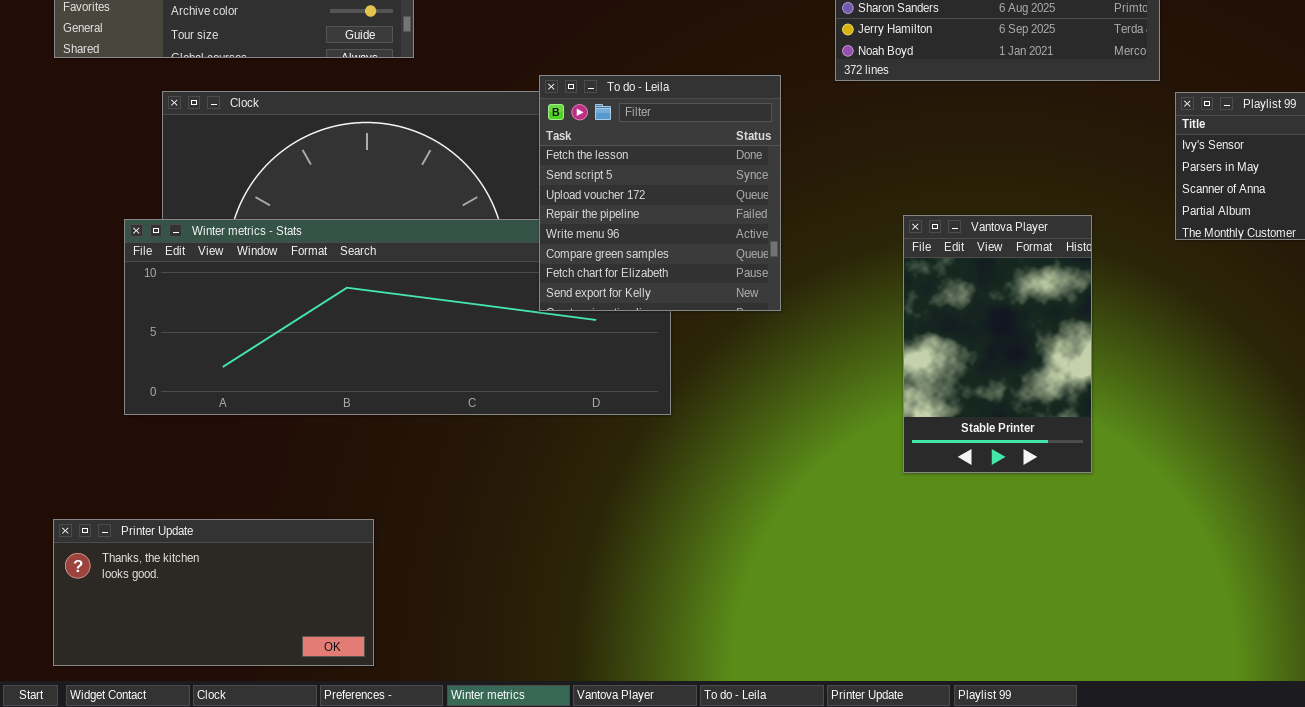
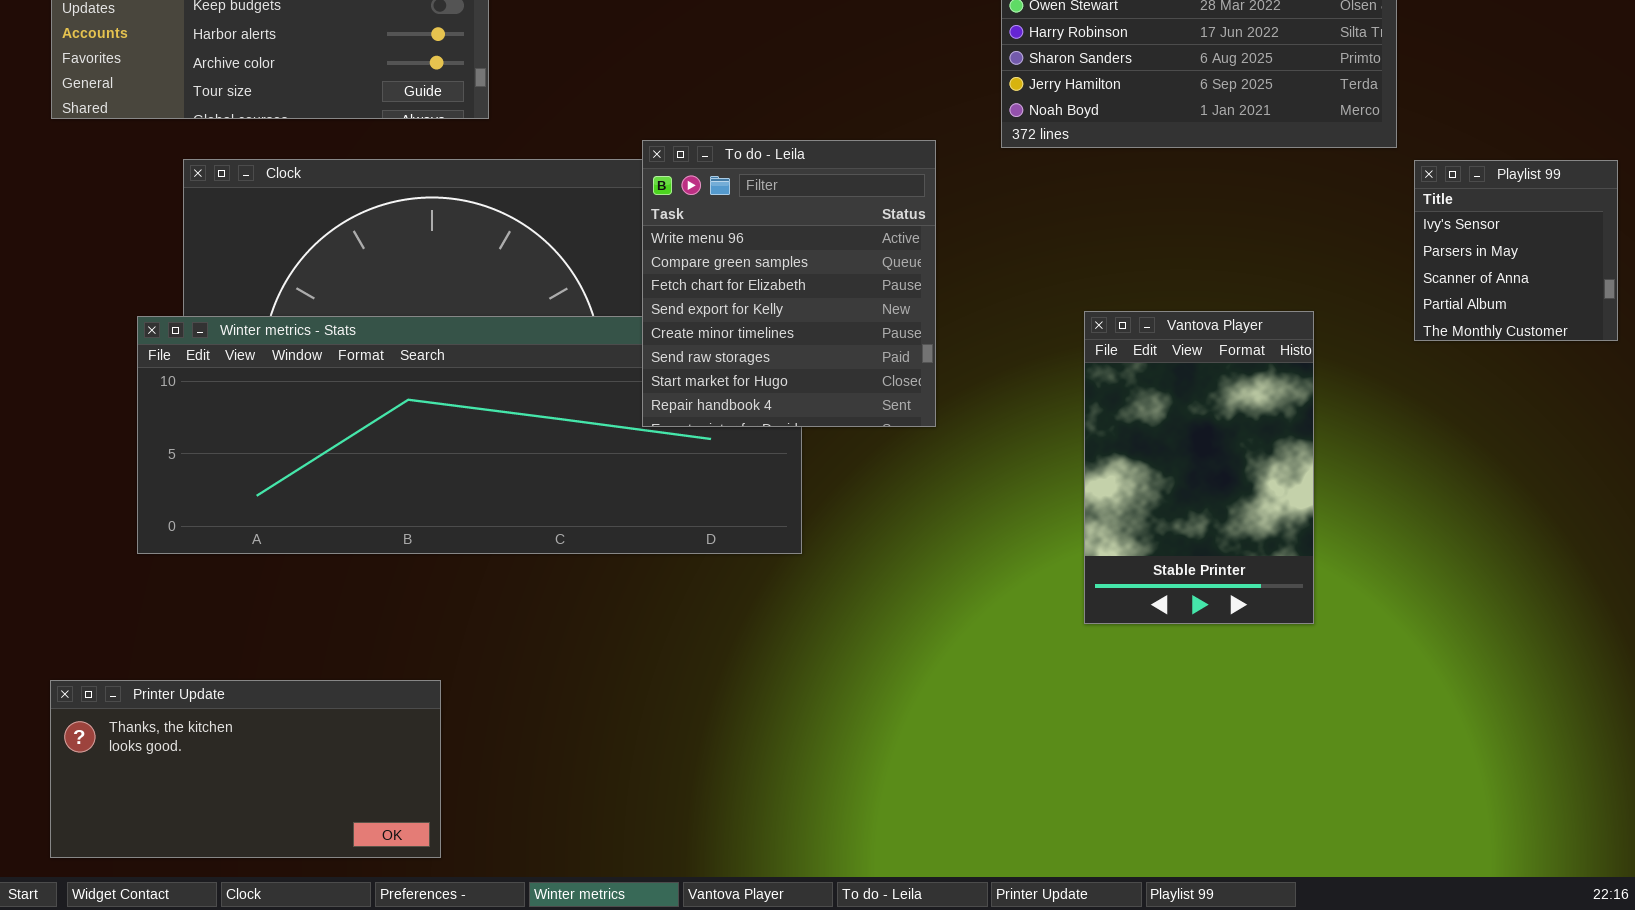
To do - Leila: [539,75,781,311] -> [642,140,936,427], scrolled down 4 rows

